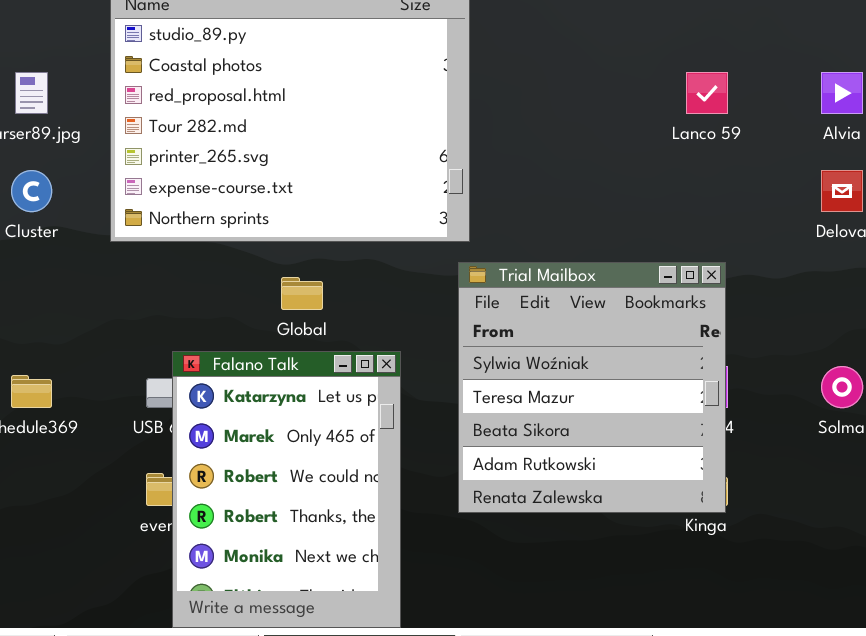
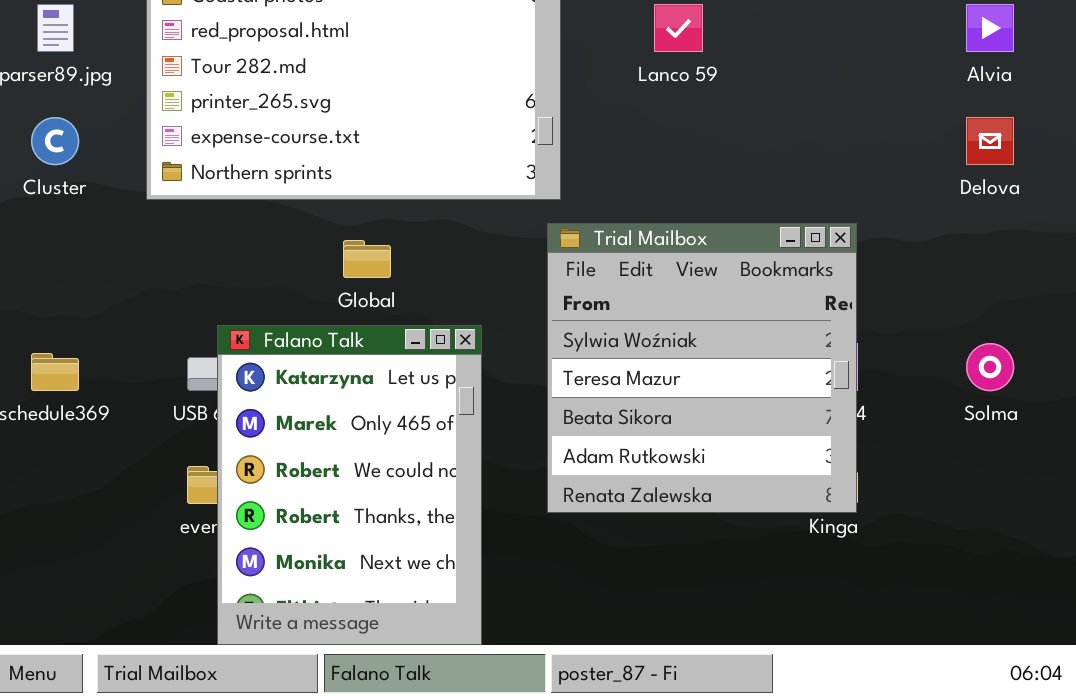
Lanco 59: [686,72,728,114] -> [654,4,703,52], moved

